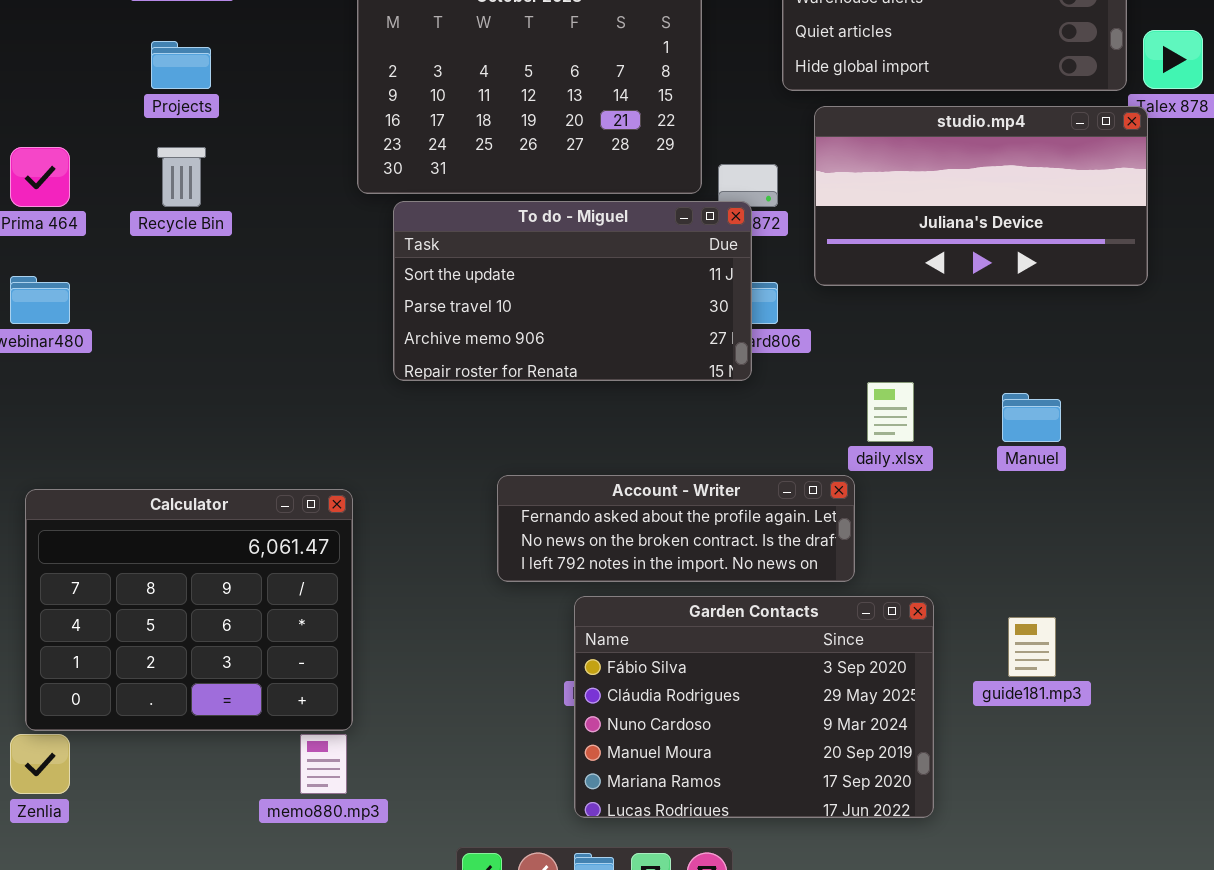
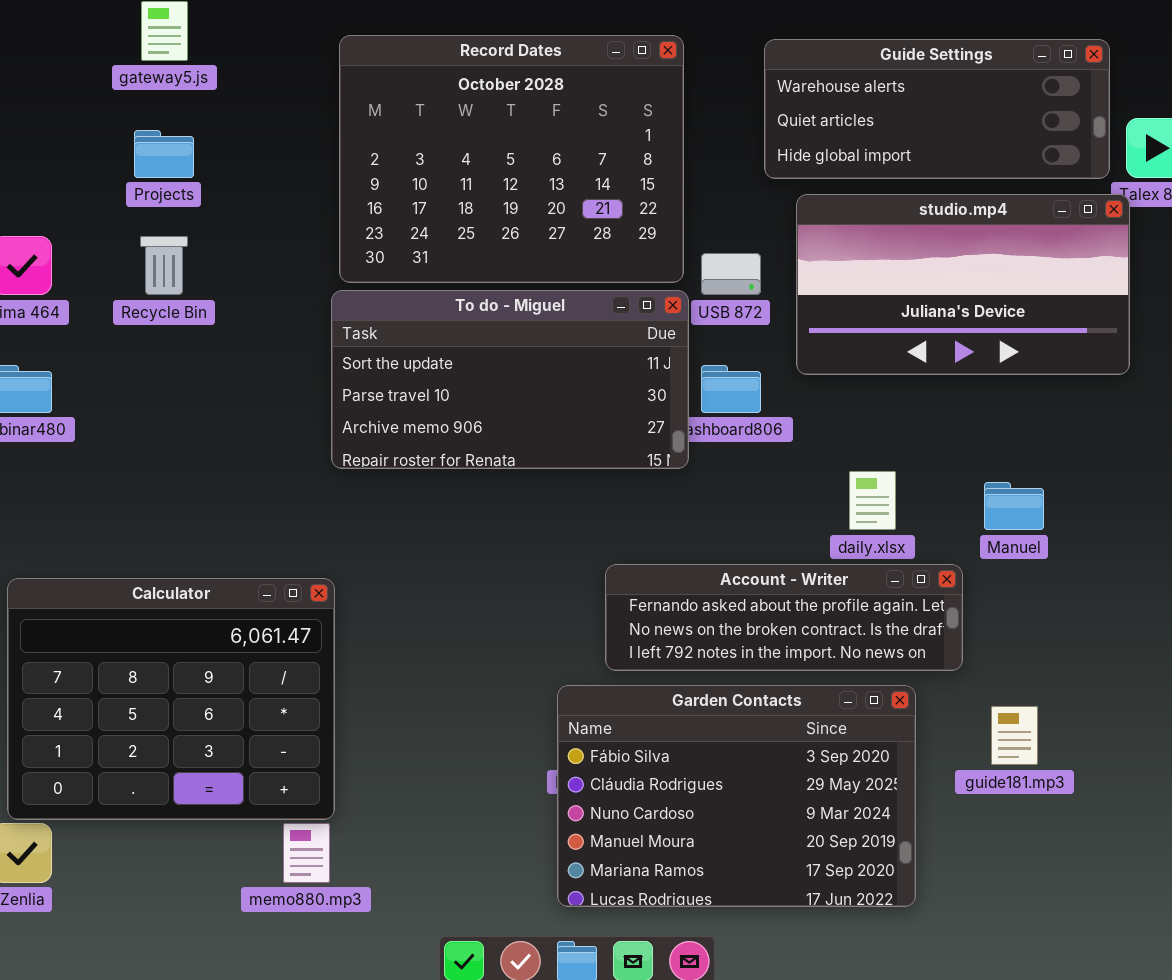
To do - Miguel: [393,201,752,381] -> [331,290,689,469], moved
Account - Writer: [497,475,855,582] -> [605,564,963,671], moved

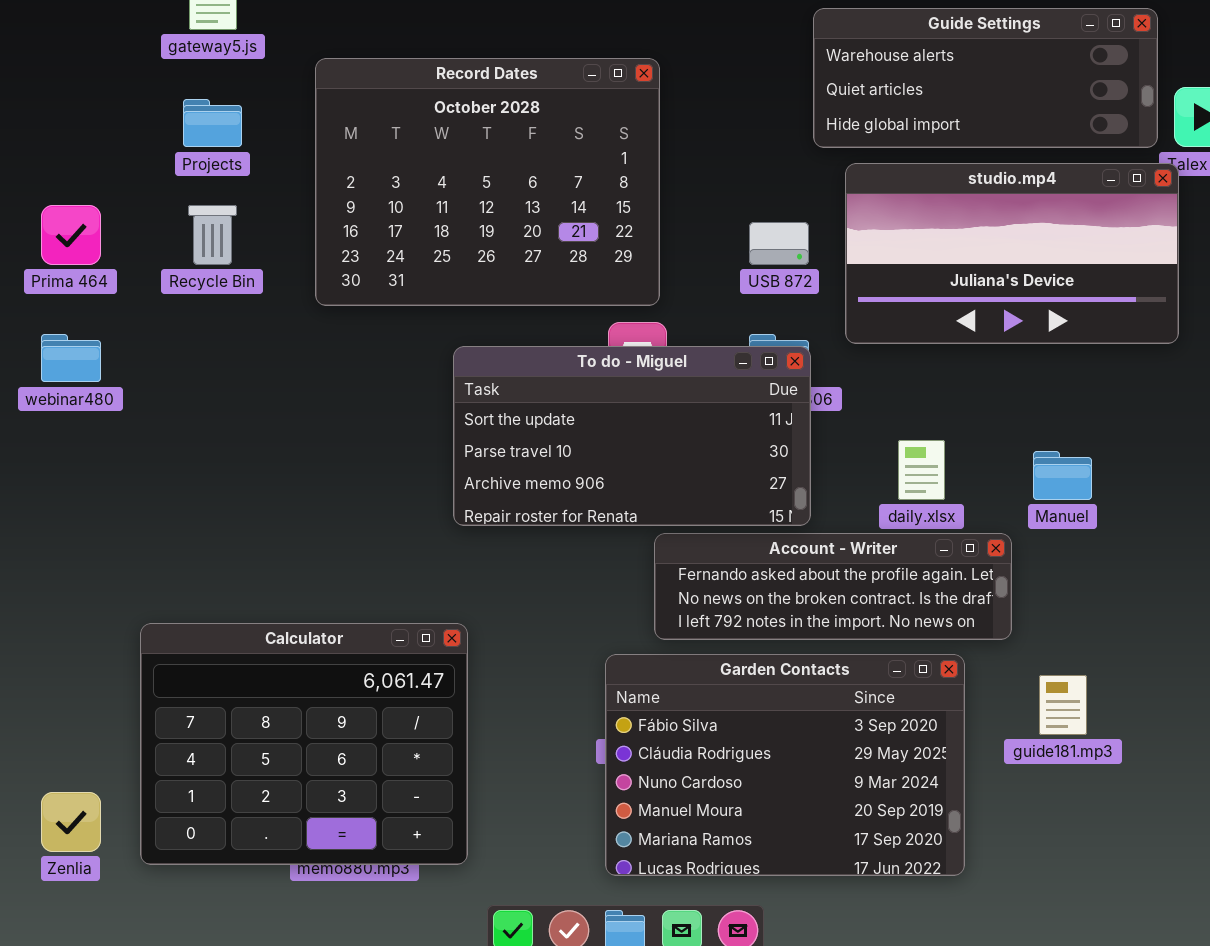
Record Dates: [339,35,684,283] -> [315,58,660,306], moved
To do - Miguel: [331,290,689,469] -> [453,346,811,526], moved
Calculator: [7,578,335,820] -> [140,623,468,865], moved

